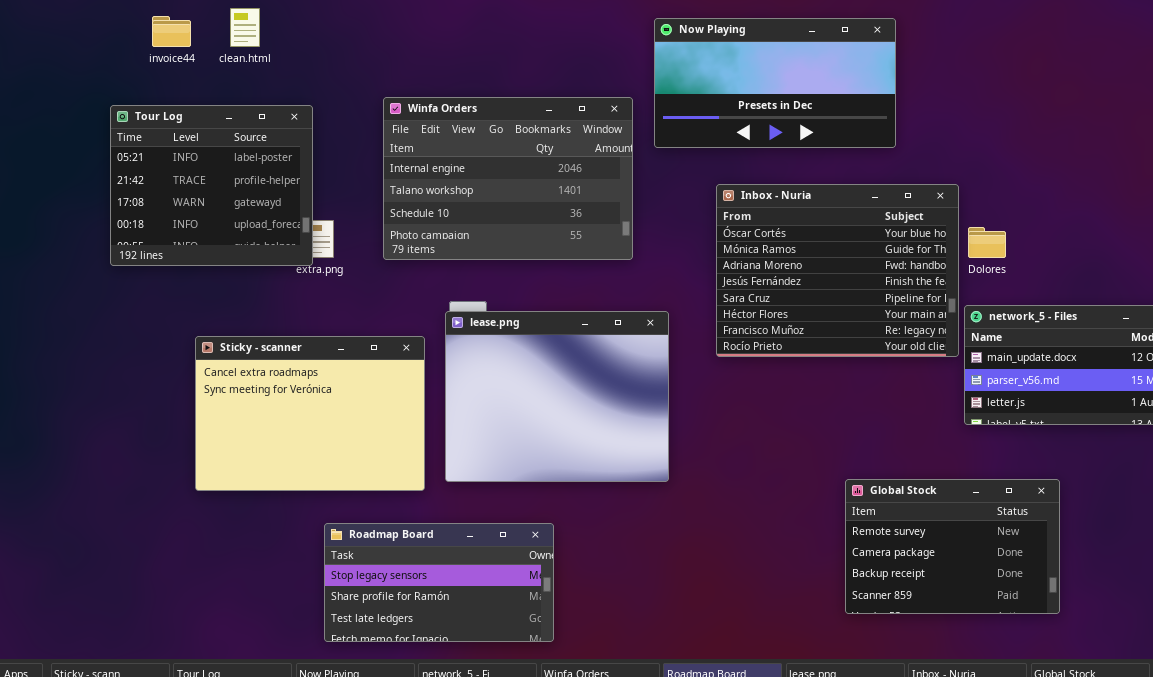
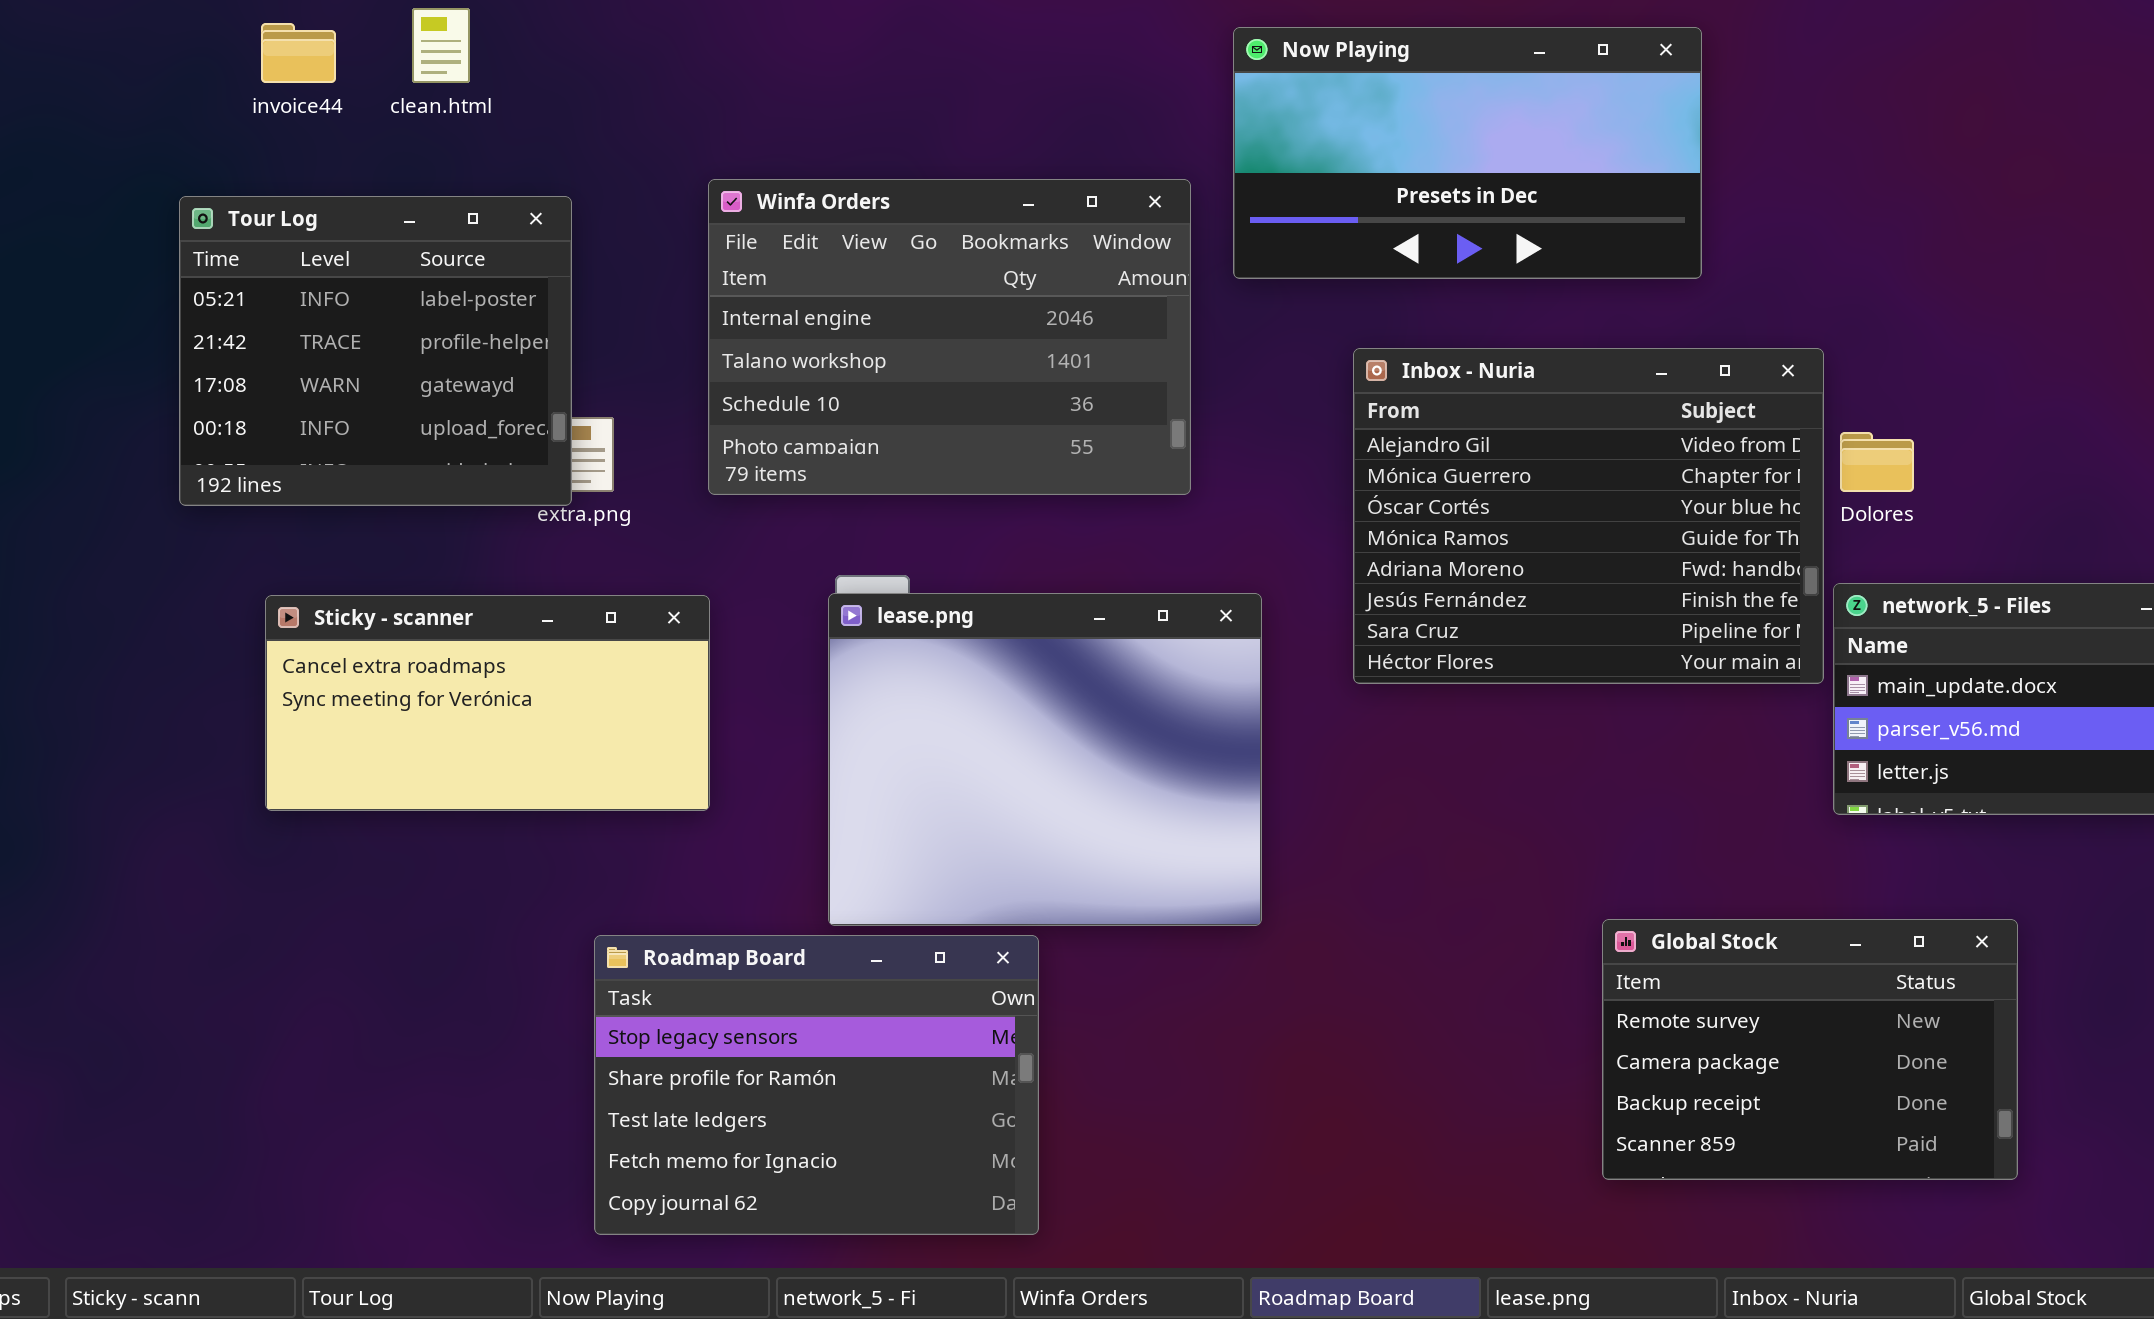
Inbox - Nuria: [716,184,959,357] -> [1353,348,1824,684], scrolled up 2 rows
Sticky - scanner: [195,336,425,491] -> [265,595,710,811], moved, resized
Roadmap Board: [324,523,554,642] -> [594,935,1039,1235], resized

